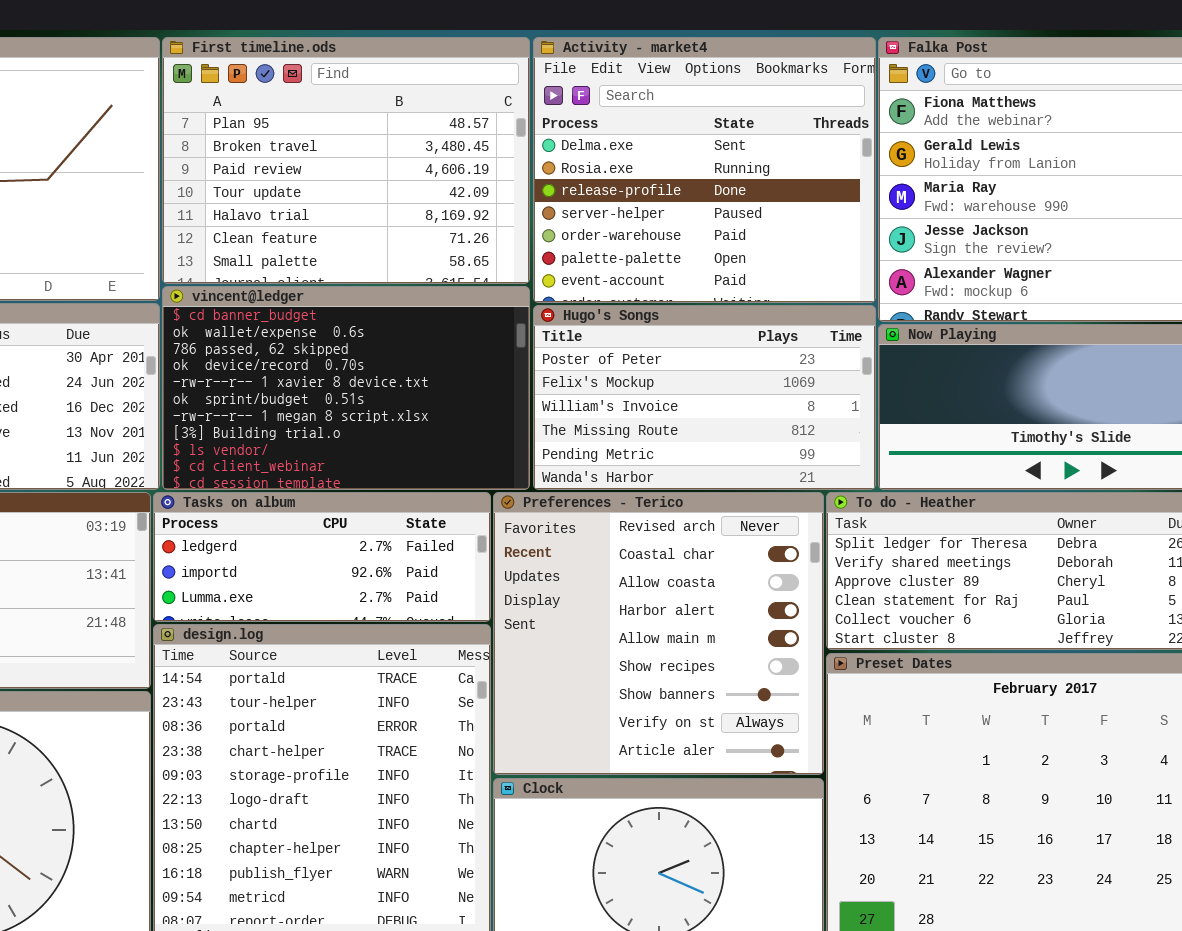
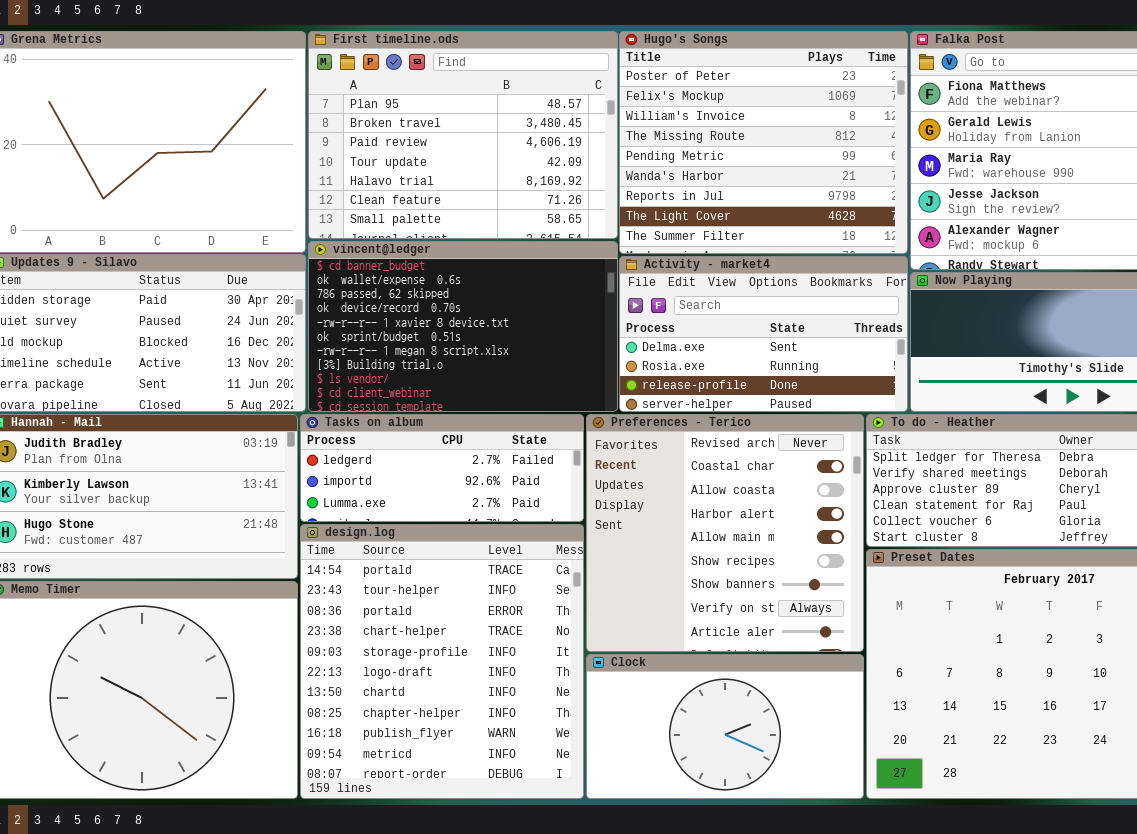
Activity - market4: [533,37,876,303] -> [619,256,908,412], moved, resized
Hugo's Songs: [533,305,876,490] -> [619,31,908,254], moved, resized

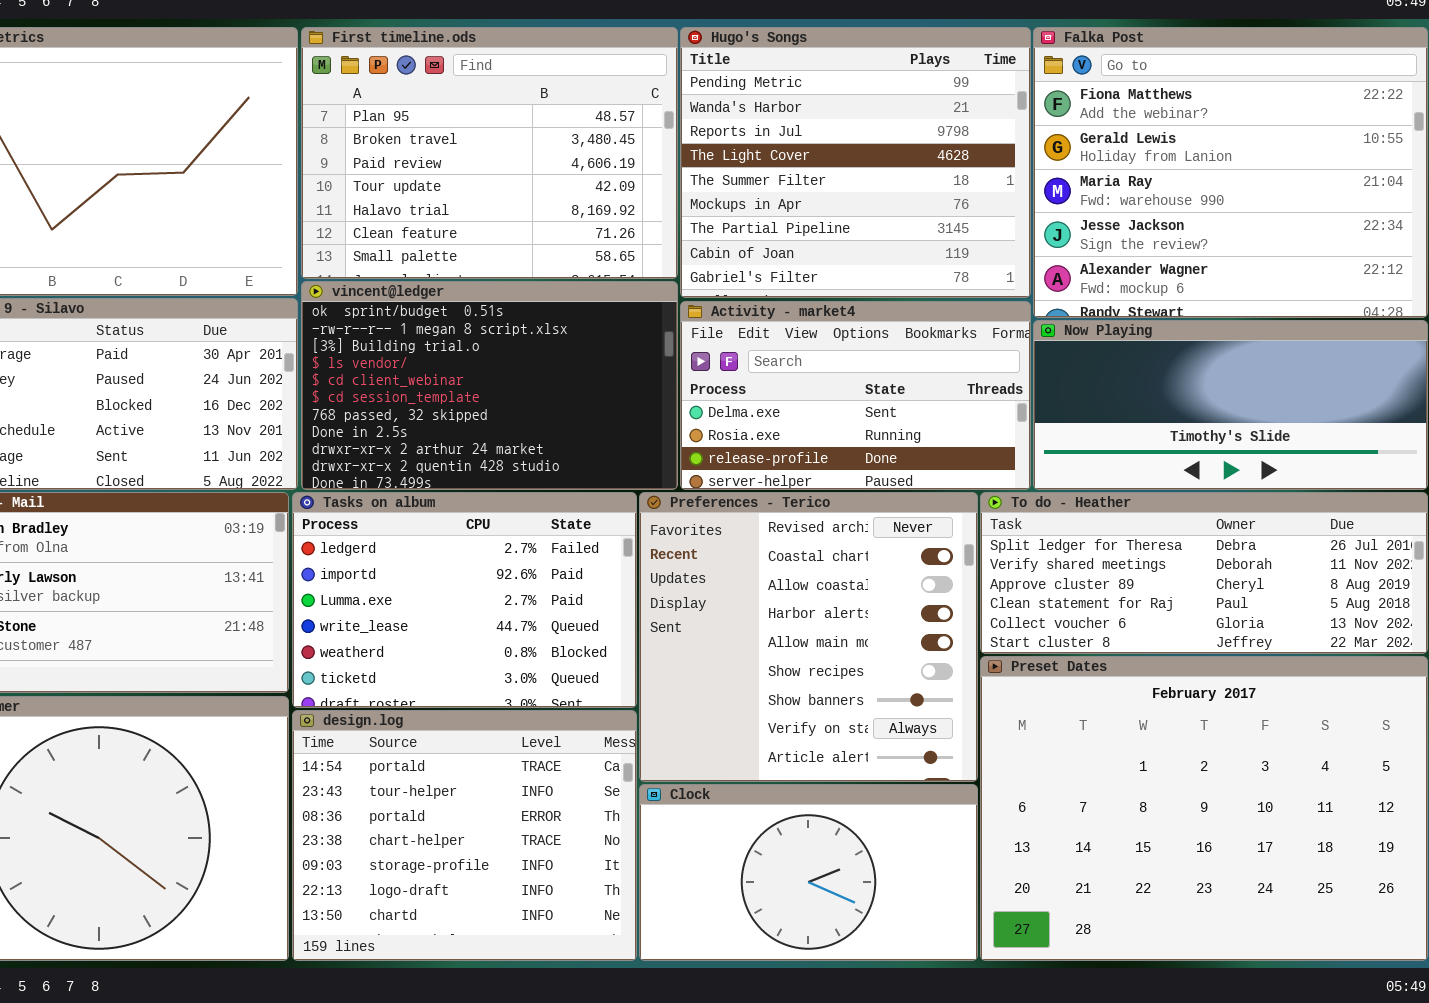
Hugo's Songs: [619,31,908,254] -> [680,27,1031,298], scrolled down 4 rows
vincent@ledger: [308,241,618,412] -> [301,281,678,490], scrolled down 5 rows
Tasks on album: [300,414,584,522] -> [292,492,637,708], resized
design.log: [300,524,584,799] -> [292,710,637,961], resized

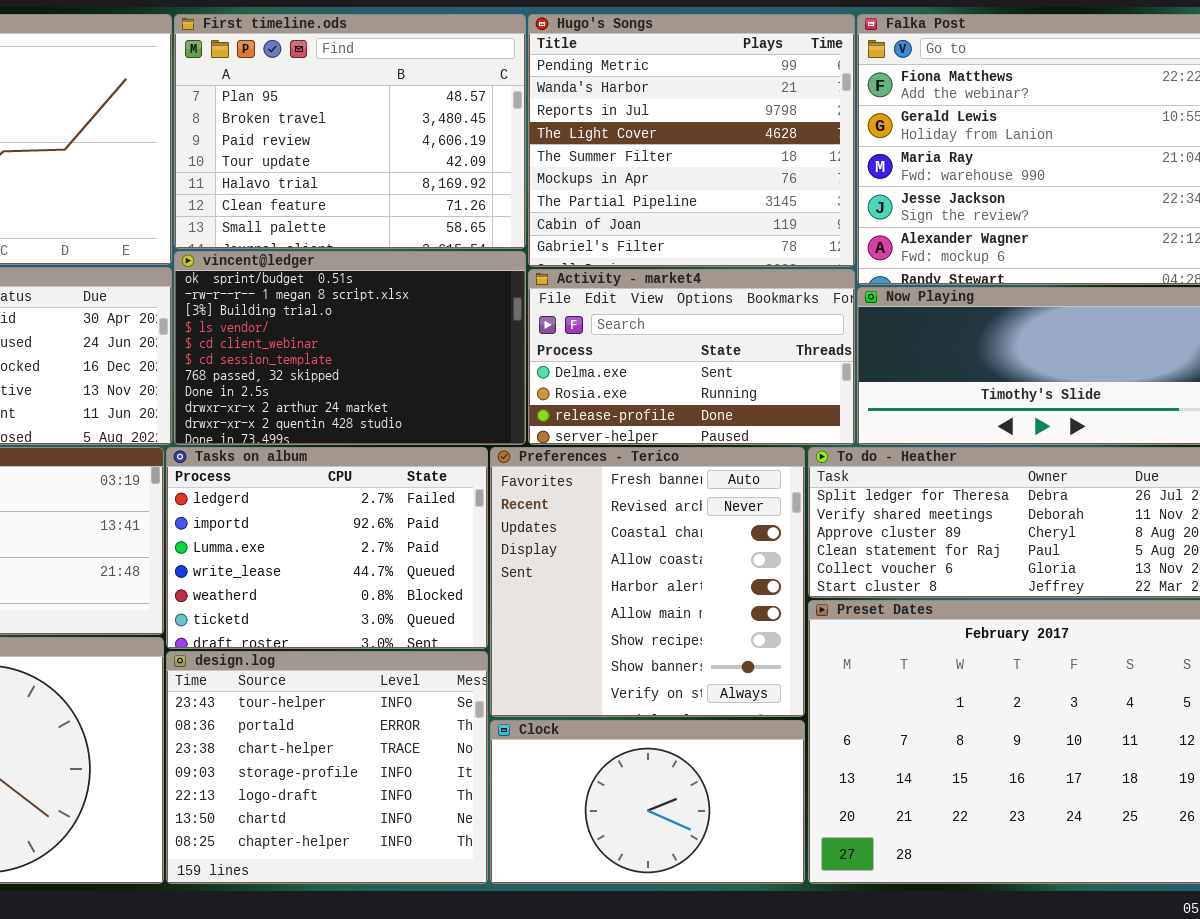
Preferences - Terico: [639,492,978,782] -> [490,447,805,717], scrolled up 1 row
design.log: [292,710,637,961] -> [166,651,488,884], scrolled down 1 row

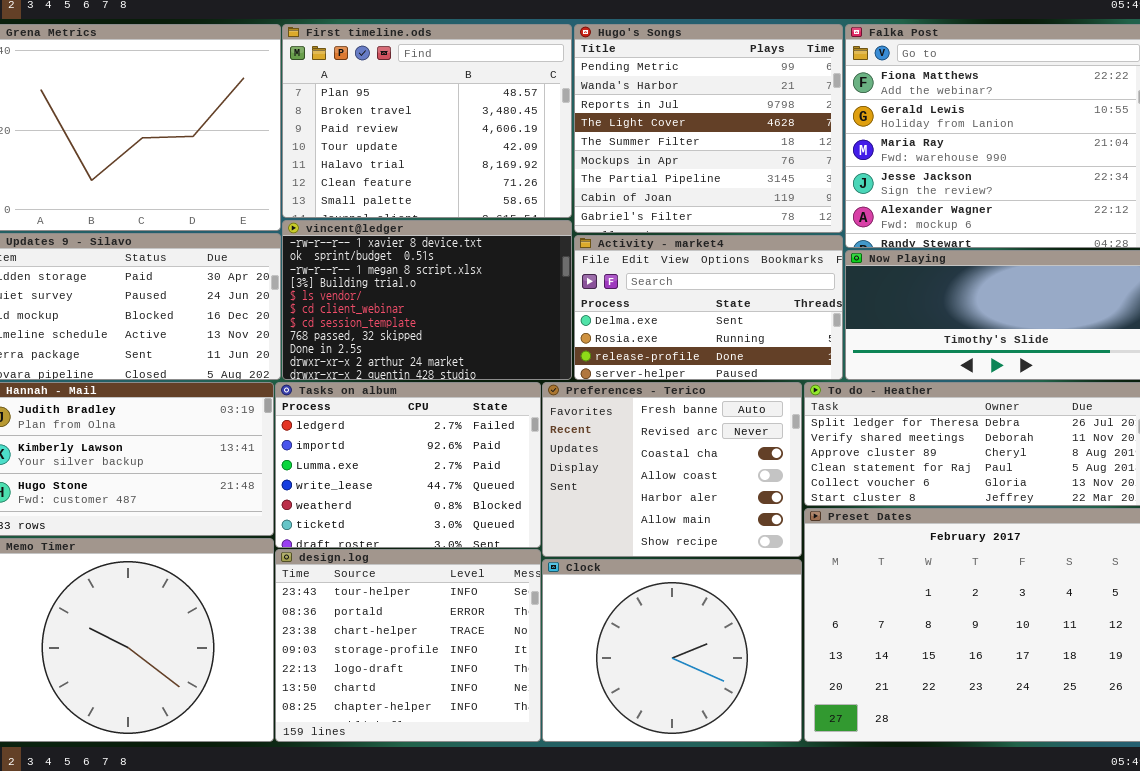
vincent@ledger: [174,251,526,445] -> [282,220,572,380], scrolled up 1 row
Preferences - Terico: [490,447,805,717] -> [542,382,802,557], resized
Clock: [490,720,805,884] -> [542,559,802,742], resized

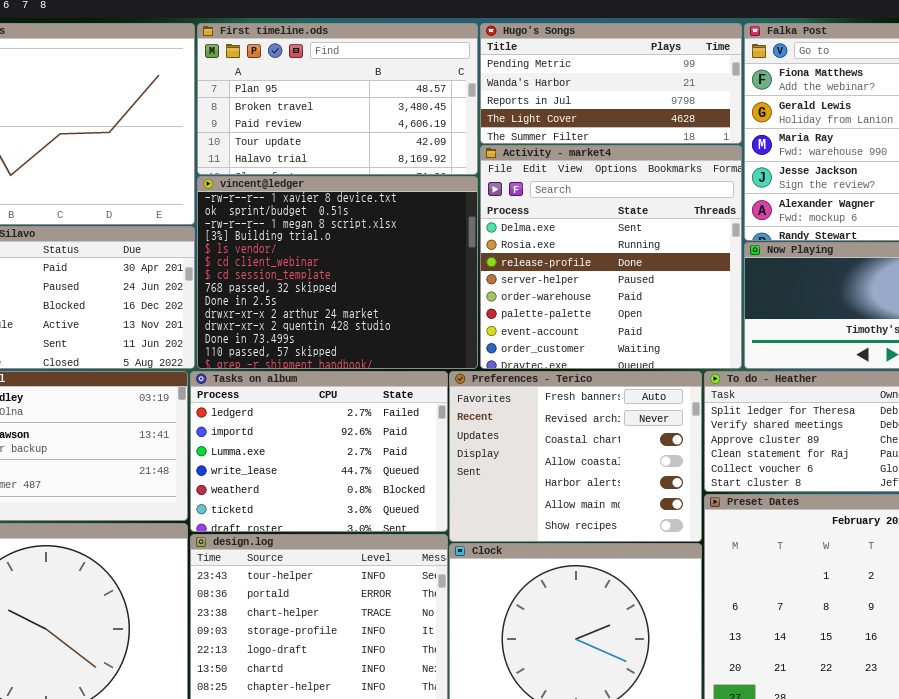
First timeline.ods: [282,24,572,218] -> [197,23,478,175], resized
Hugo's Songs: [574,24,843,233] -> [480,23,742,144], resized
vincent@ledger: [282,220,572,380] -> [197,176,478,369], resized
Activity - market4: [574,235,843,380] -> [480,145,742,369], resized

